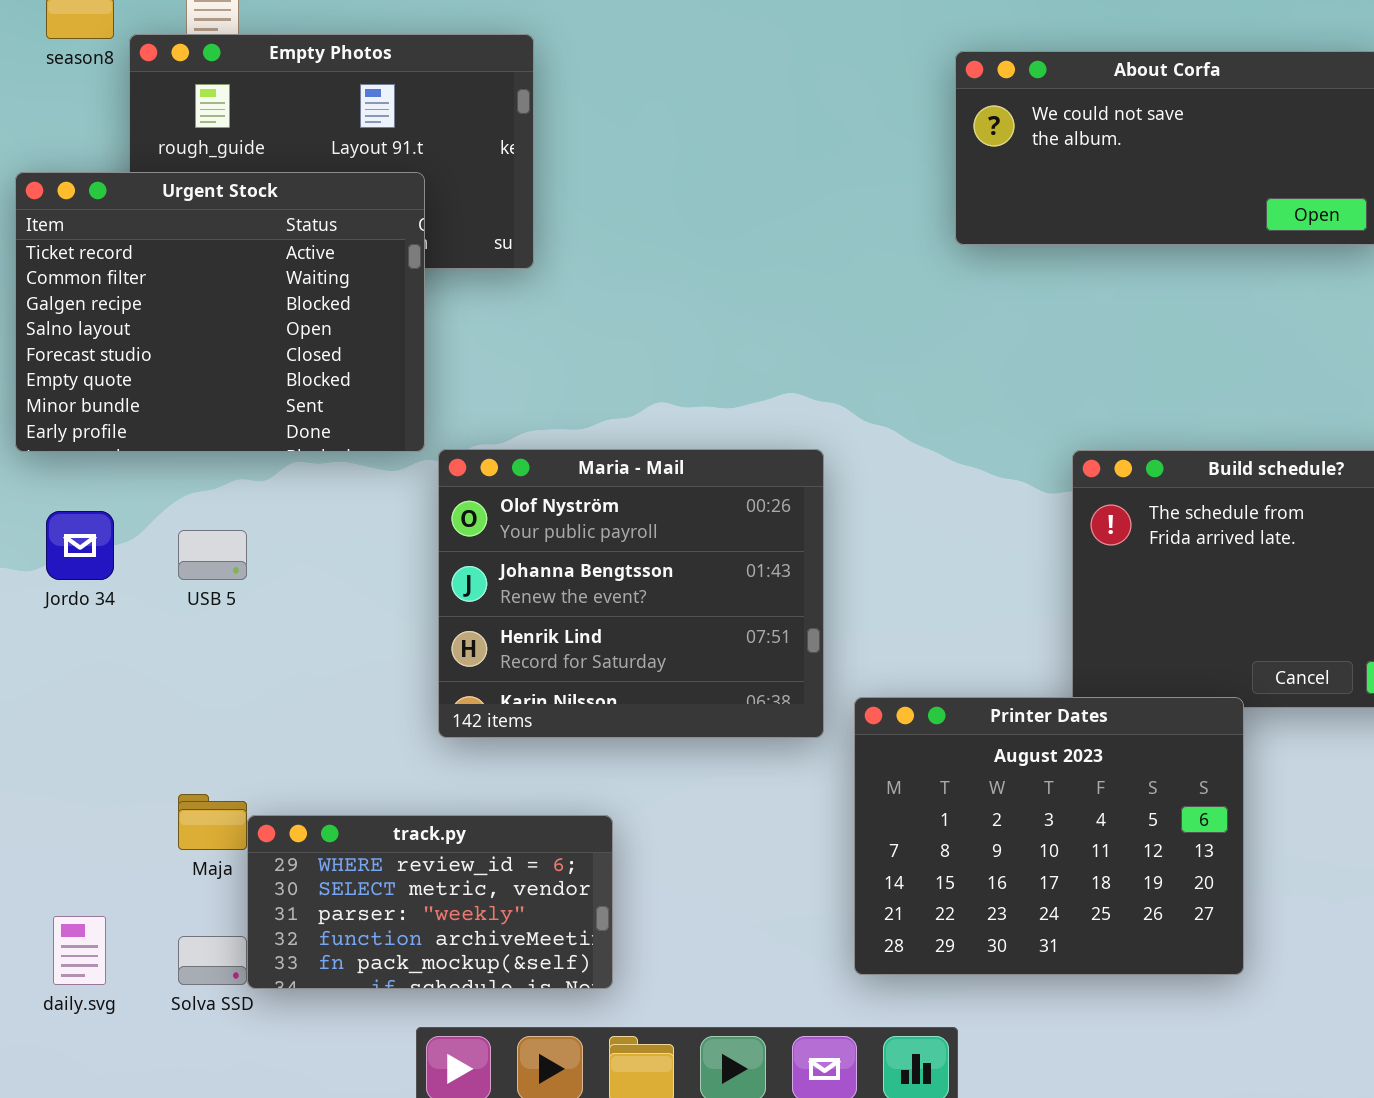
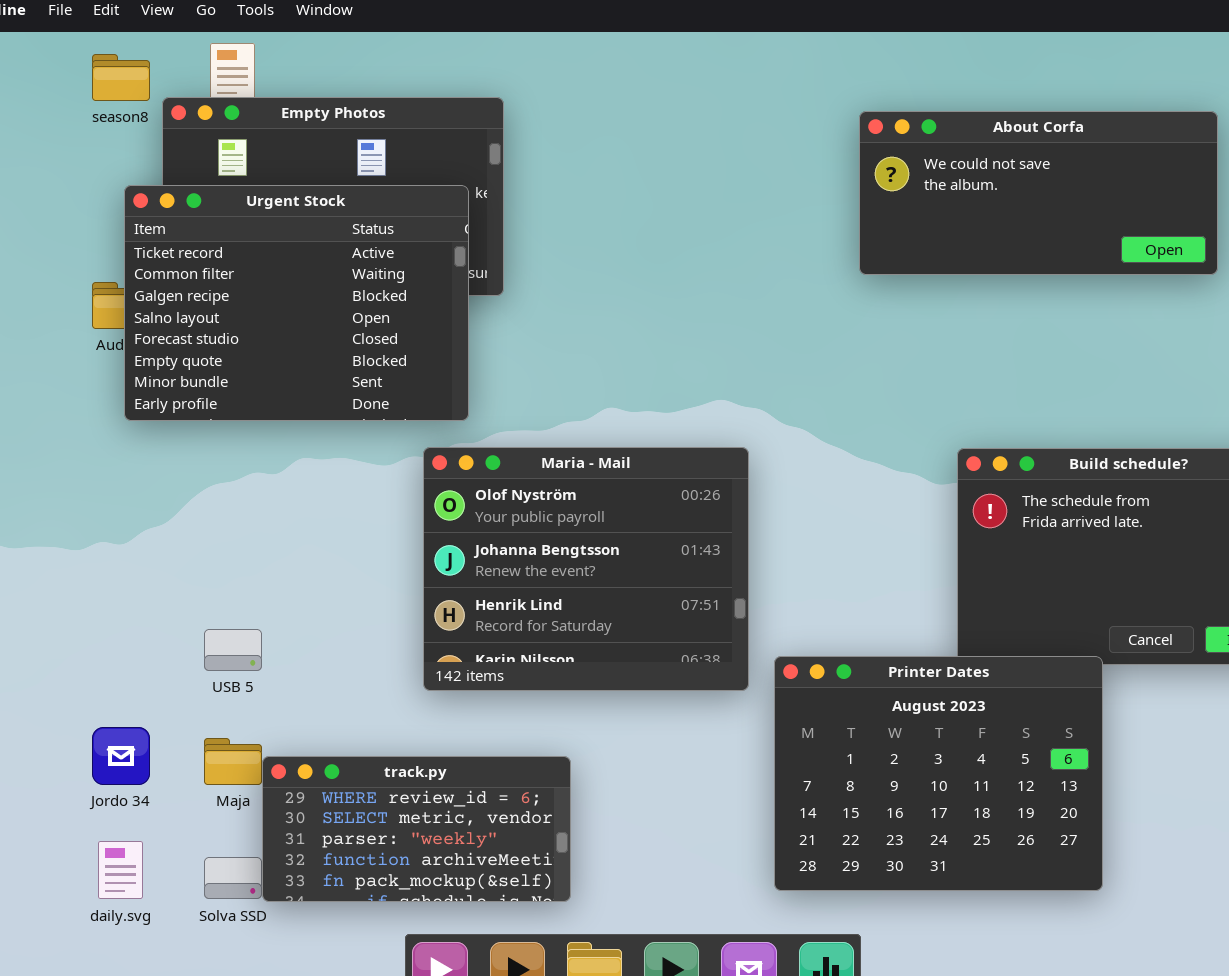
Urgent Stock: [15,172,425,452] -> [124,185,469,421], moved
Jordo 34: [46,511,114,580] -> [92,727,150,785], moved
USB 5: [178,530,247,580] -> [204,629,262,671], moved

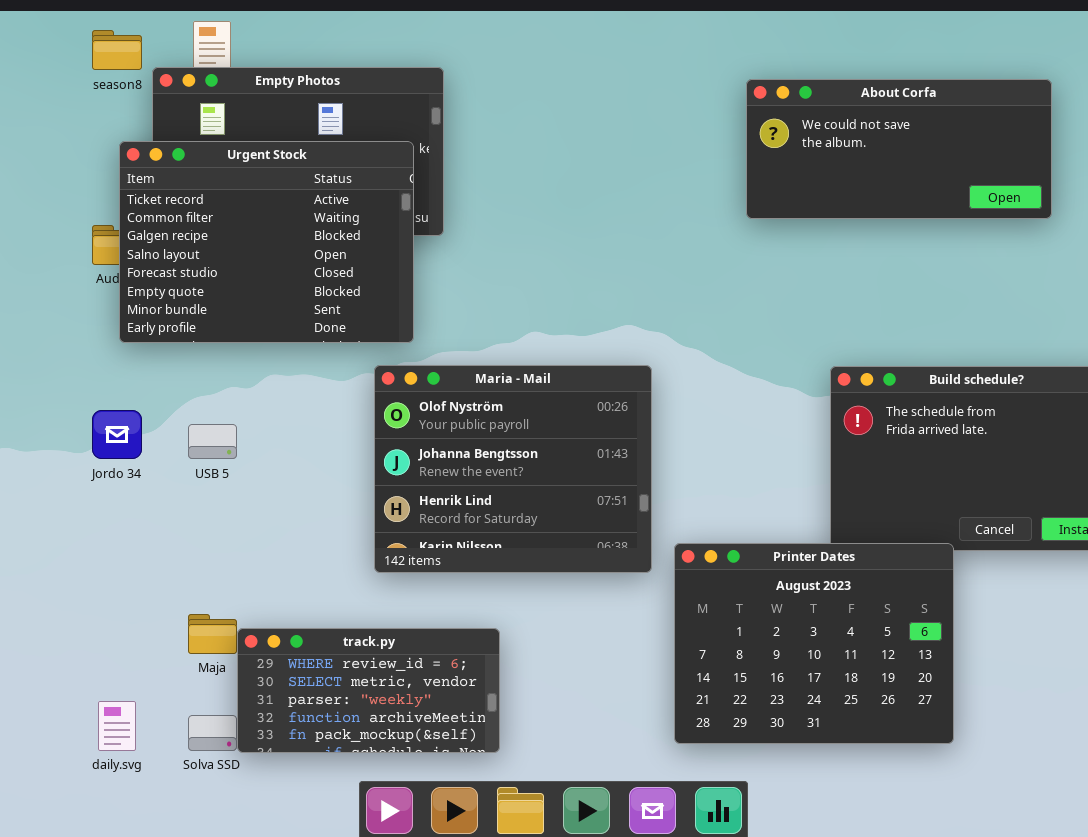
USB 5: [204,629,262,671] -> [188,424,237,459], moved
Jordo 34: [92,727,150,785] -> [92,410,142,459], moved

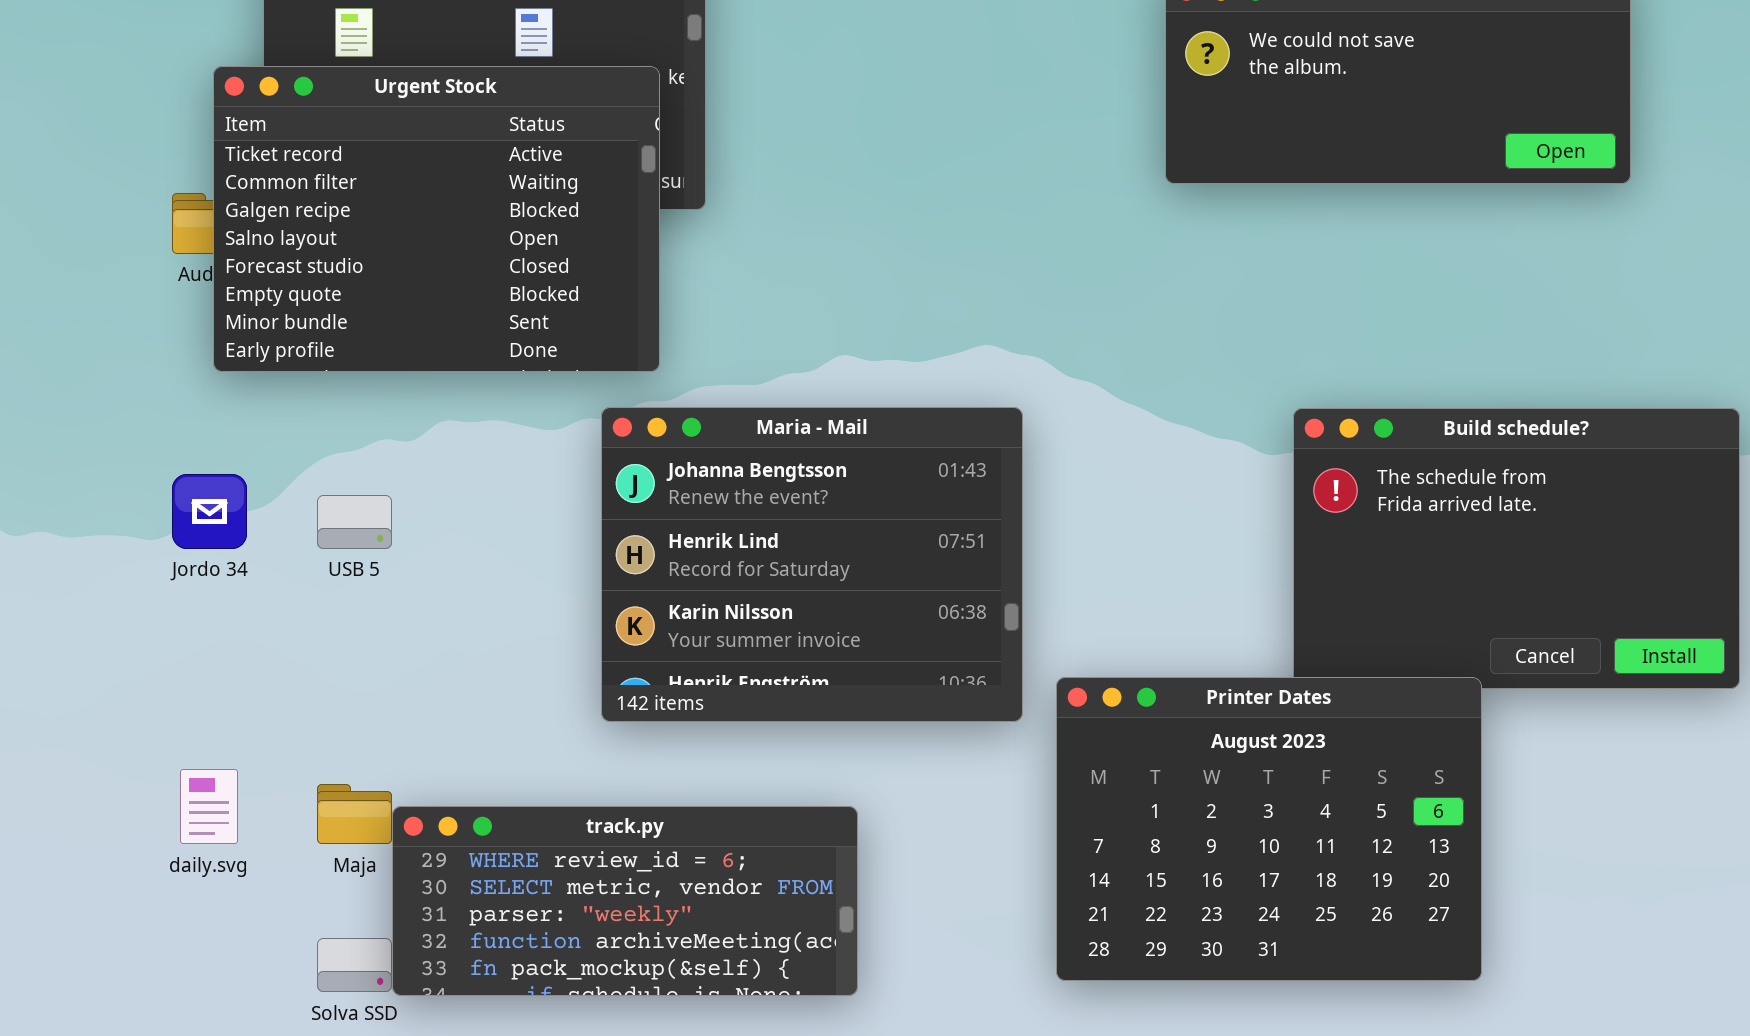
Maria - Mail: [374,365,652,573] -> [601,407,1023,722], scrolled down 1 row
track.py: [237,628,500,753] -> [392,806,858,996], resized
daily.svg: [98,701,136,751] -> [180,769,238,844], moved

